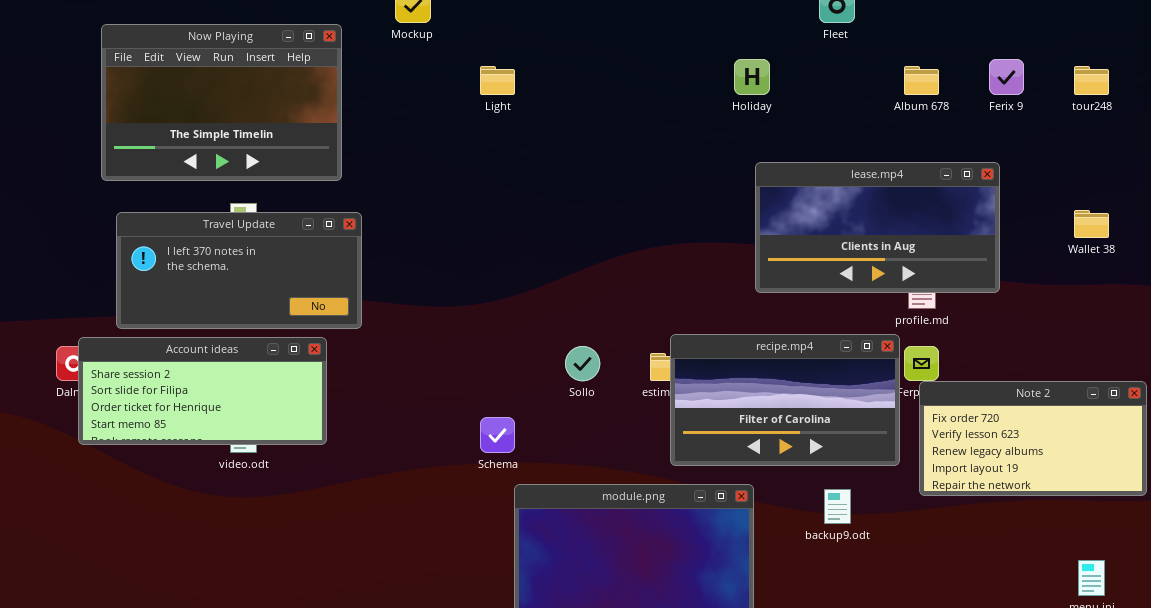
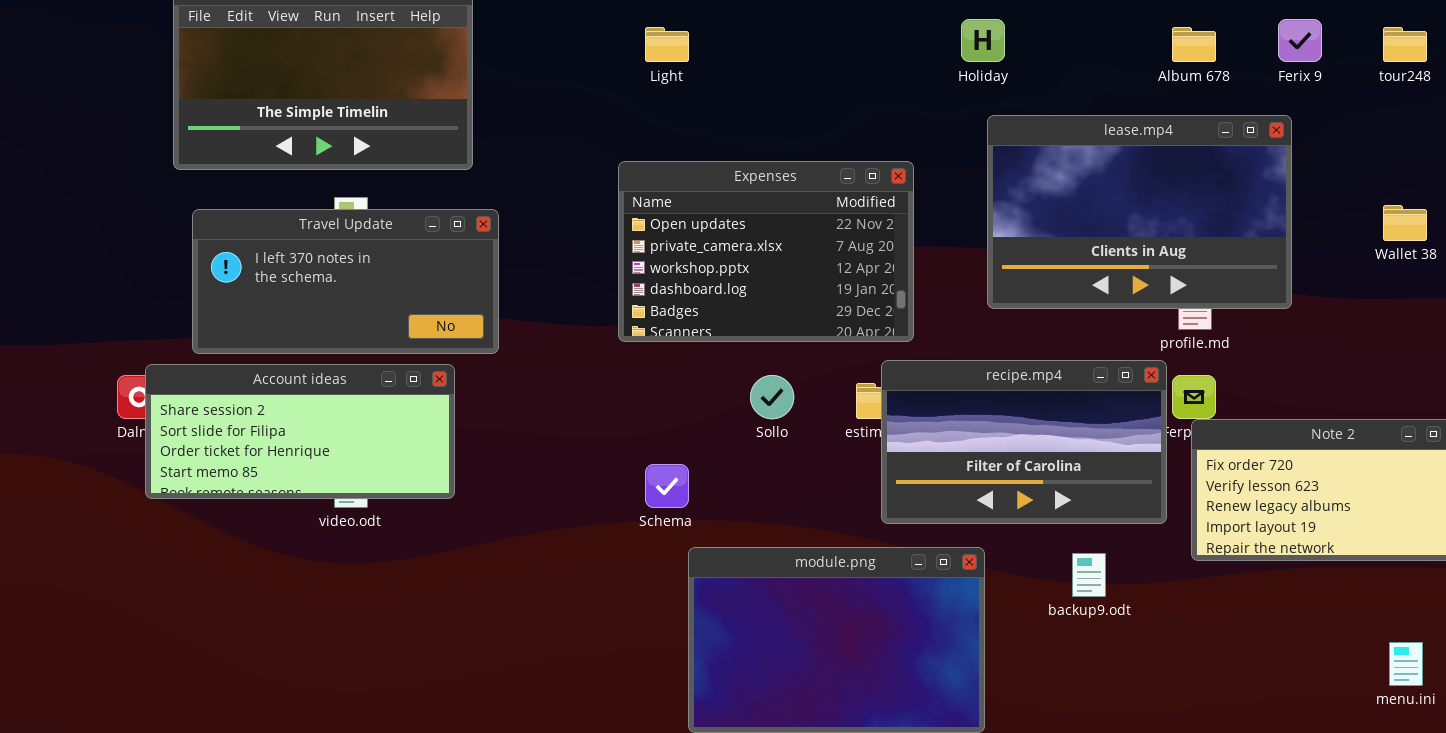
lease.mp4: [755,162,1000,293] -> [987,115,1292,309], resized
Expenses: none -> [618,161,914,342], opened

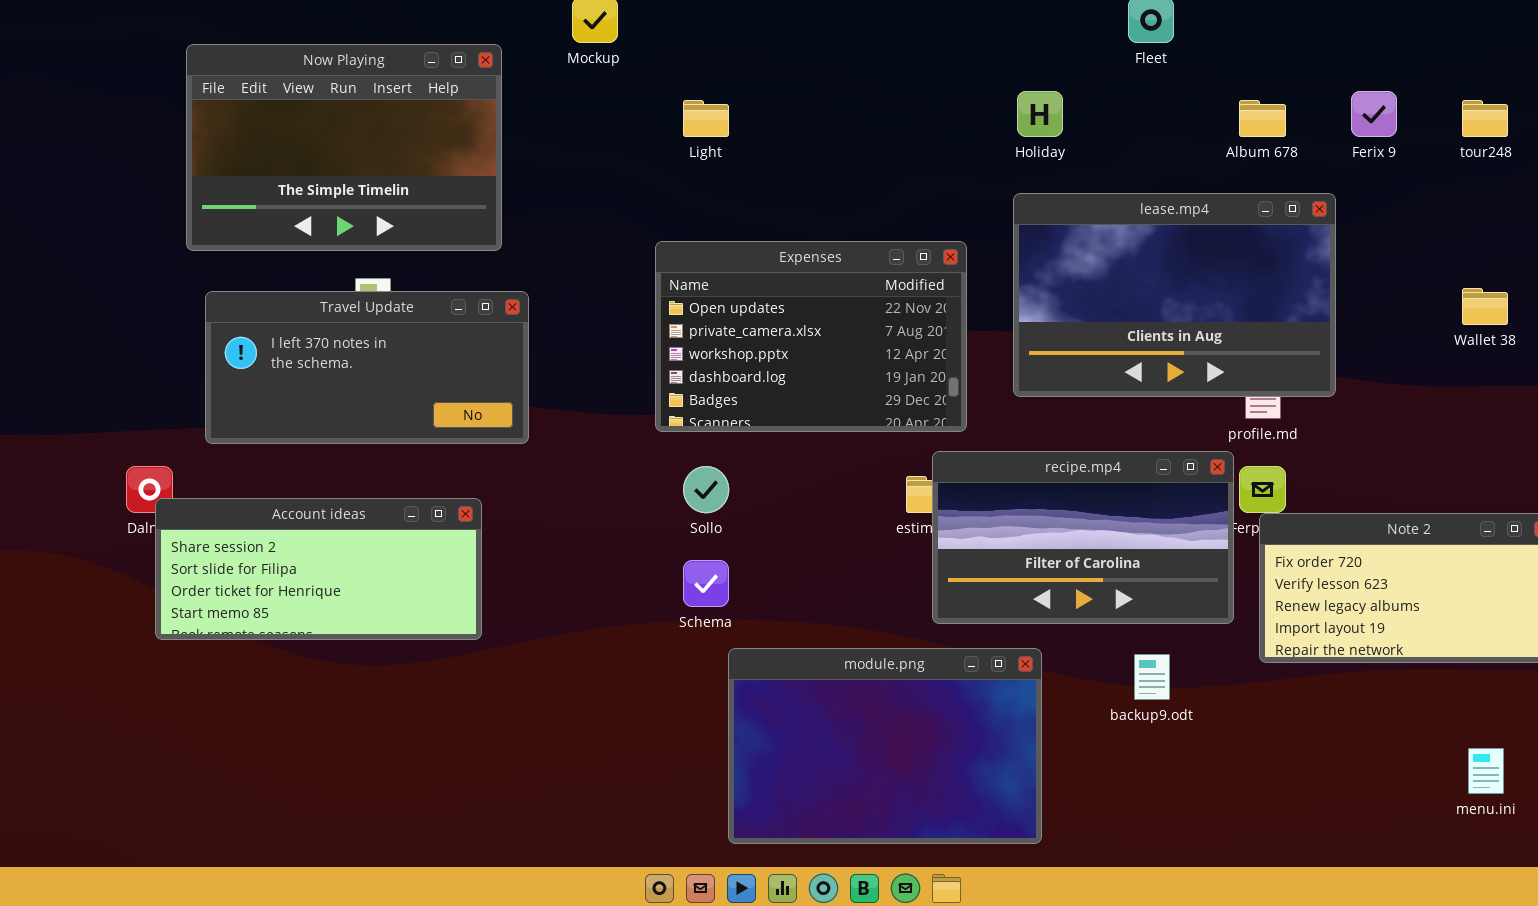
lease.mp4: [987,115,1292,309] -> [1013,193,1336,397], moved
Account ideas: [145,364,455,499] -> [155,498,482,640], moved
Sollo: [750,375,794,419] -> [683,466,729,513], moved

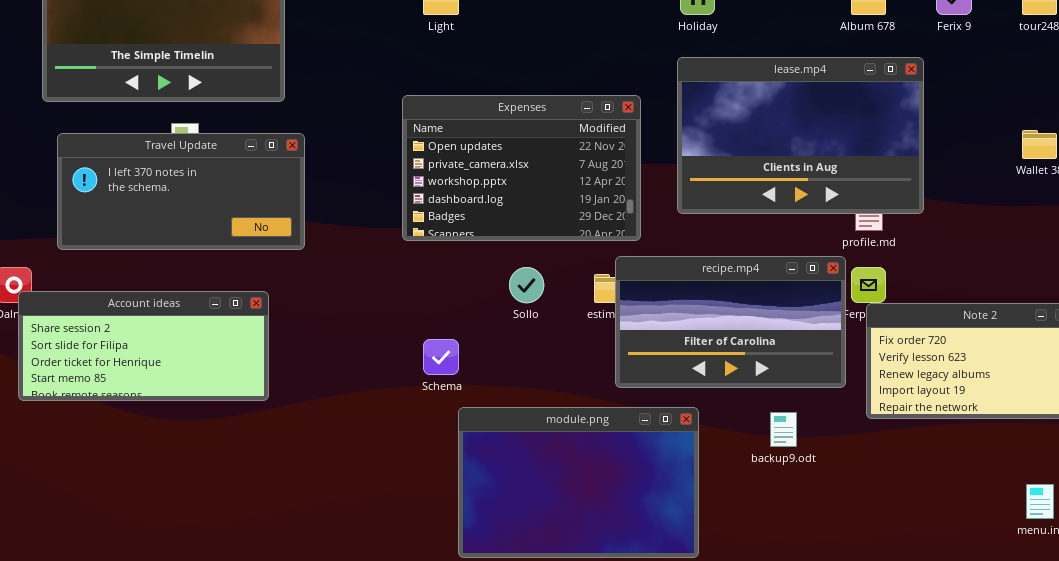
Sollo: [683,466,729,513] -> [509,267,544,303], moved

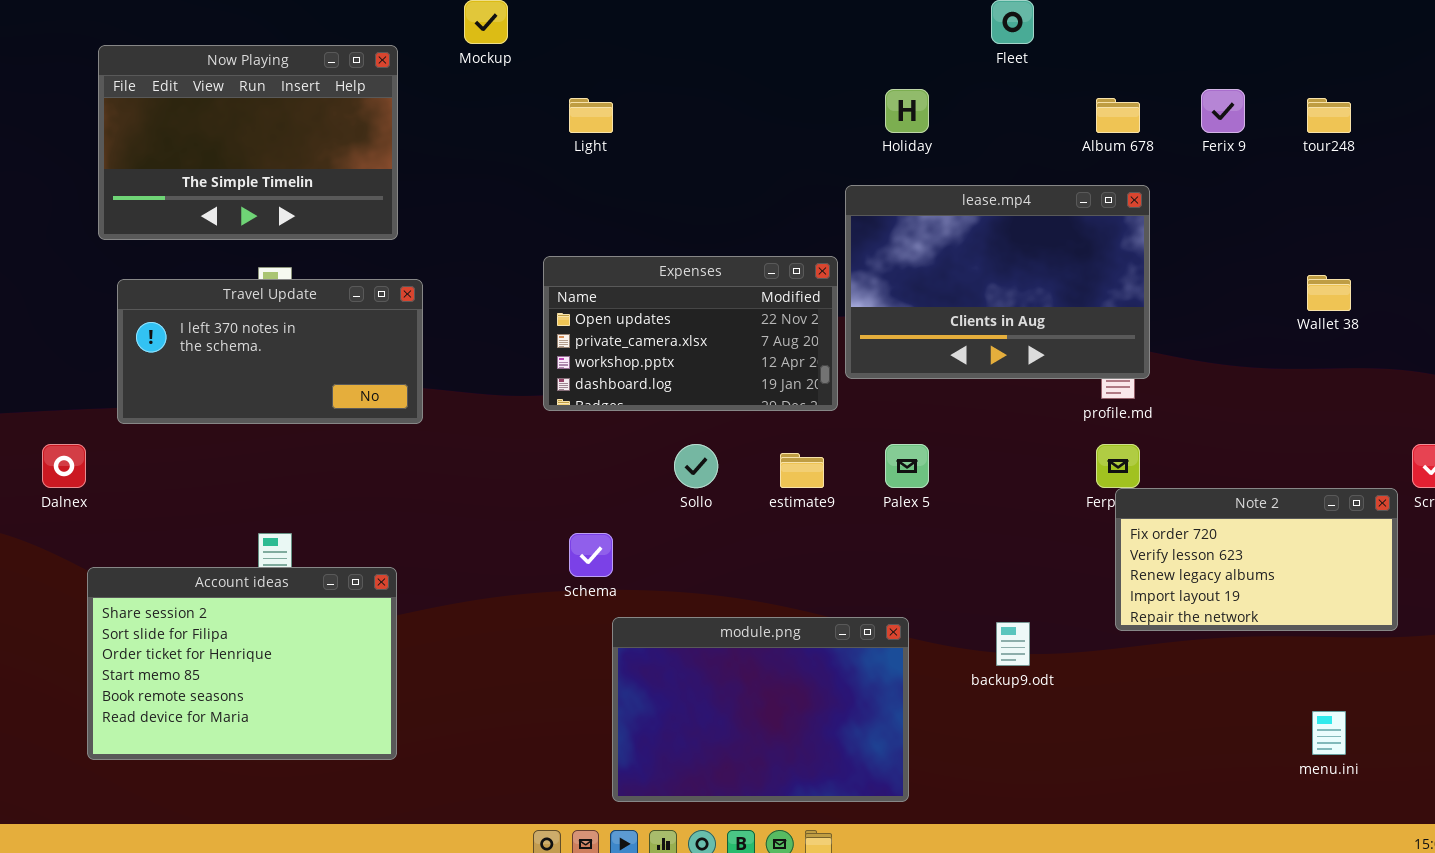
lease.mp4: [677,57,924,214] -> [845,185,1150,379], moved
Expenses: [402,95,641,241] -> [543,256,838,411], resized
recipe.mp4: [615,256,846,388] -> none, closed
Account ideas: [18,291,269,401] -> [87,567,397,760], moved, resized

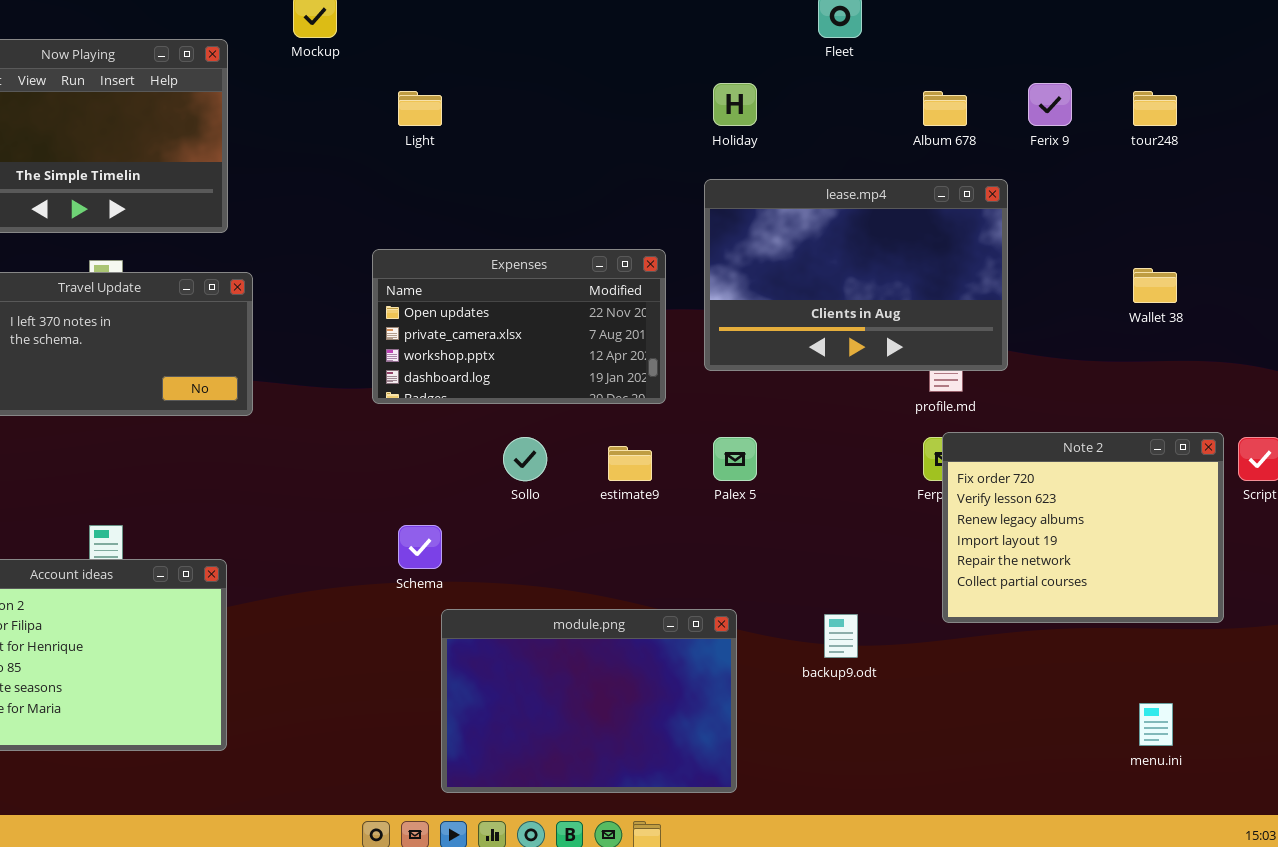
lease.mp4: [845,185,1150,379] -> [704,179,1008,371], moved
Note 2: [1115,488,1398,631] -> [942,432,1224,623], resized

